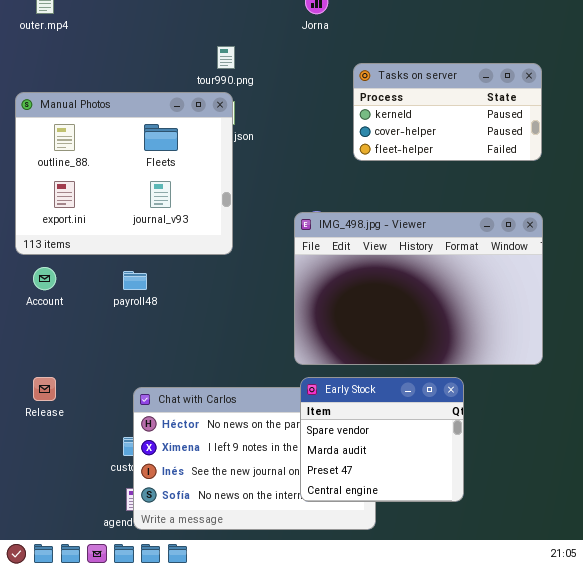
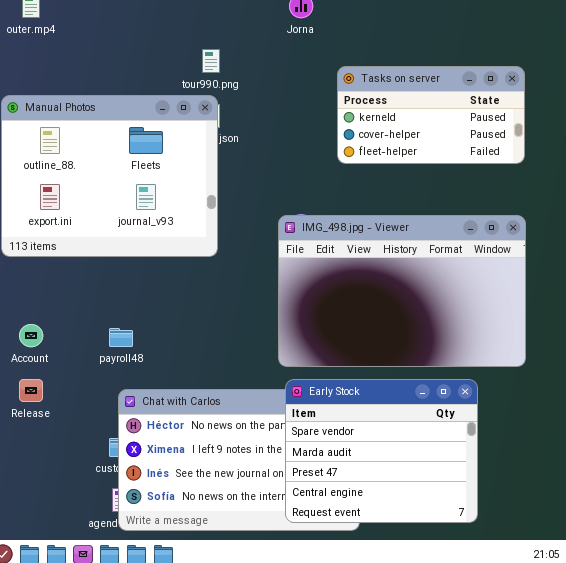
Account: [33,267,56,290] -> [19,324,43,347], moved
payroll48: [123,271,147,290] -> [109,328,133,347], moved
Early Stock: [300,377,464,502] -> [285,379,478,523], resized

